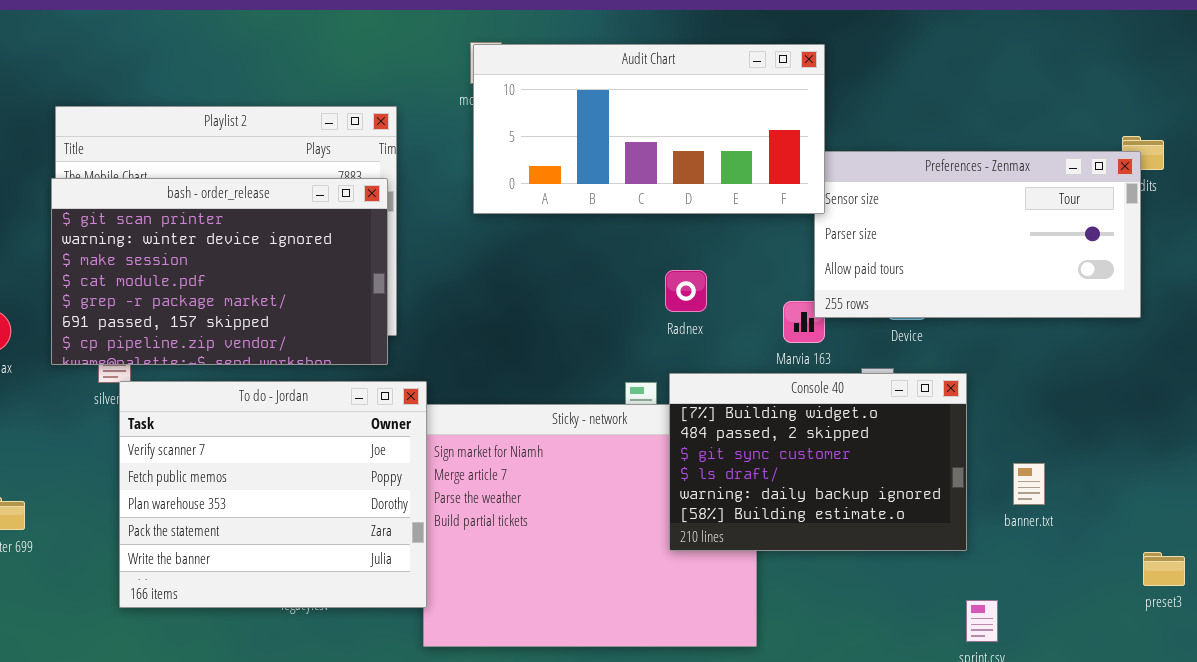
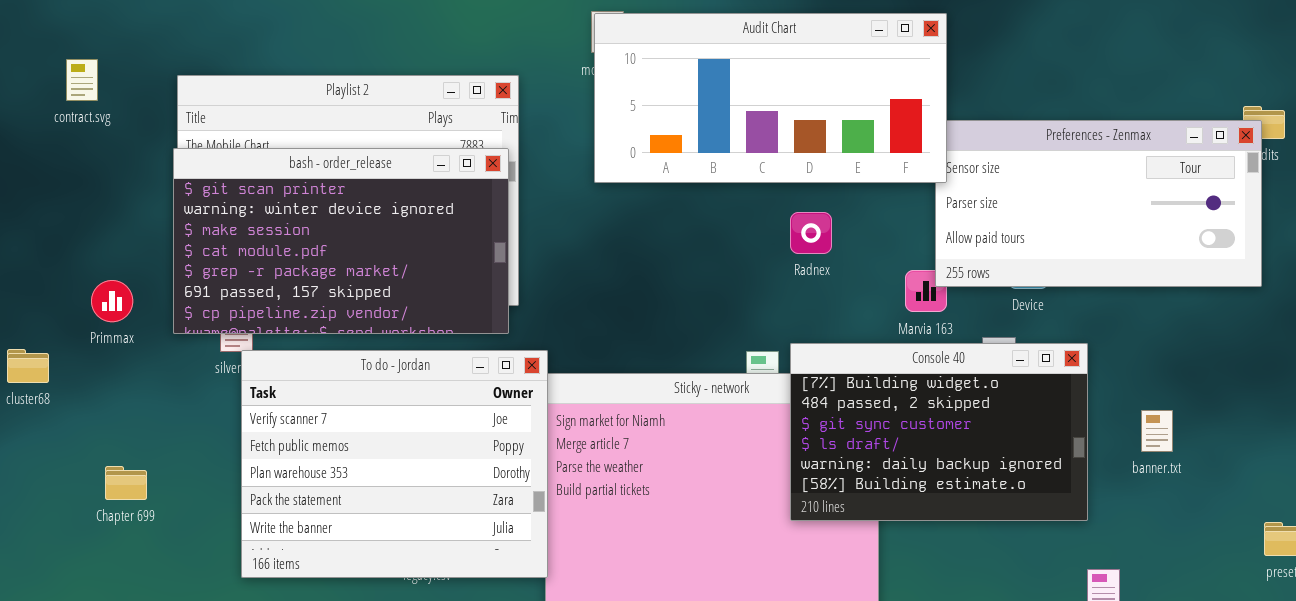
Radnex: [665,270,707,312] -> [790,212,832,254], moved
banner.txt: [1013,463,1045,505] -> [1141,410,1173,452], moved

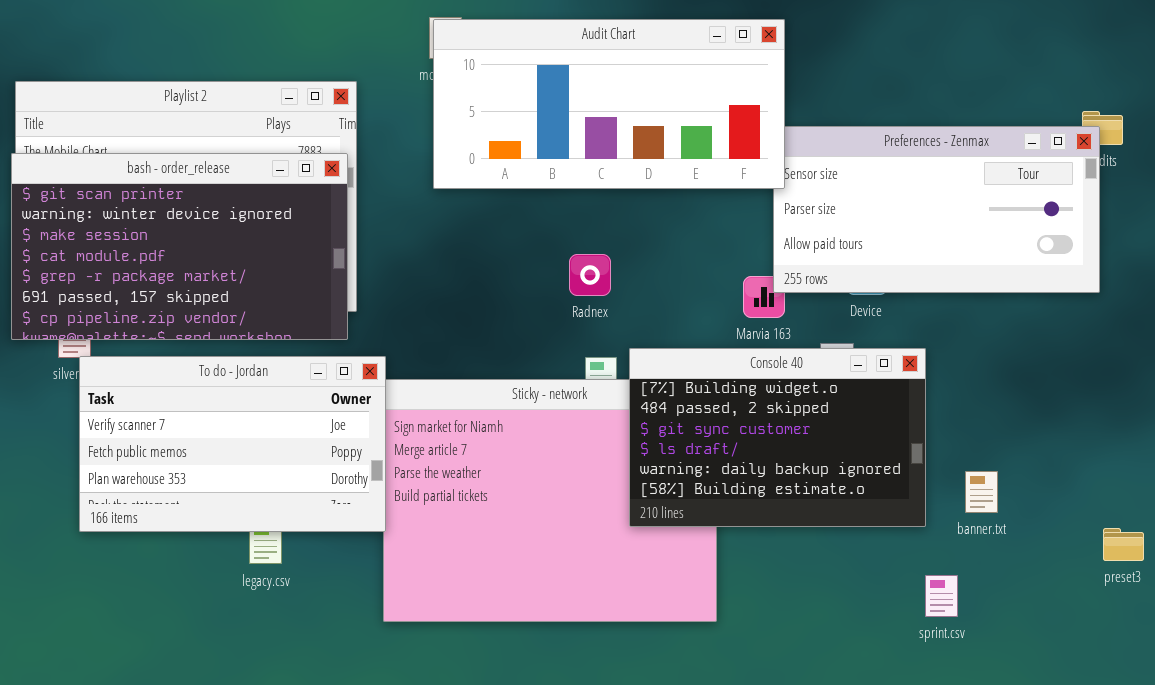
Radnex: [790,212,832,254] -> [569,254,611,296], moved
To do - Jordan: [241,350,548,578] -> [79,356,386,532], resized
banner.txt: [1141,410,1173,452] -> [965,471,998,513], moved

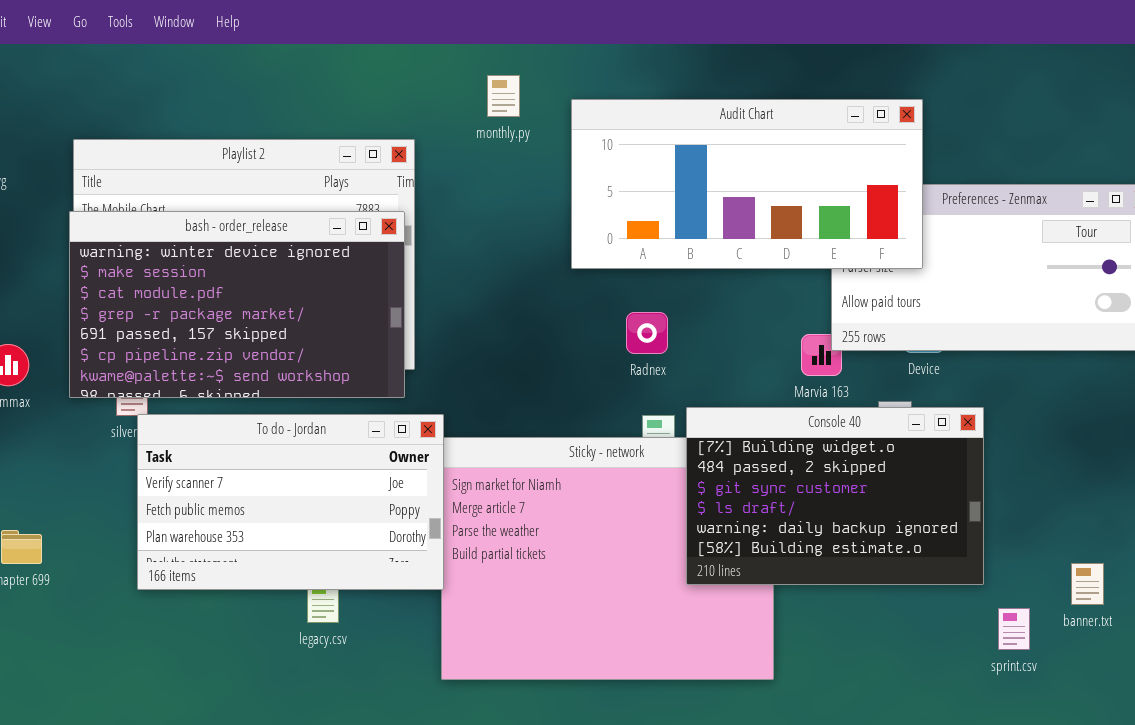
Audit Chart: [433,19,785,189] -> [571,99,923,269], moved
bash - order_release: [11,153,348,340] -> [69,211,405,398], scrolled down 1 row
banner.txt: [965,471,998,513] -> [1071,563,1104,605], moved
sprint.csv: [925,575,958,617] -> [998,608,1030,650], moved

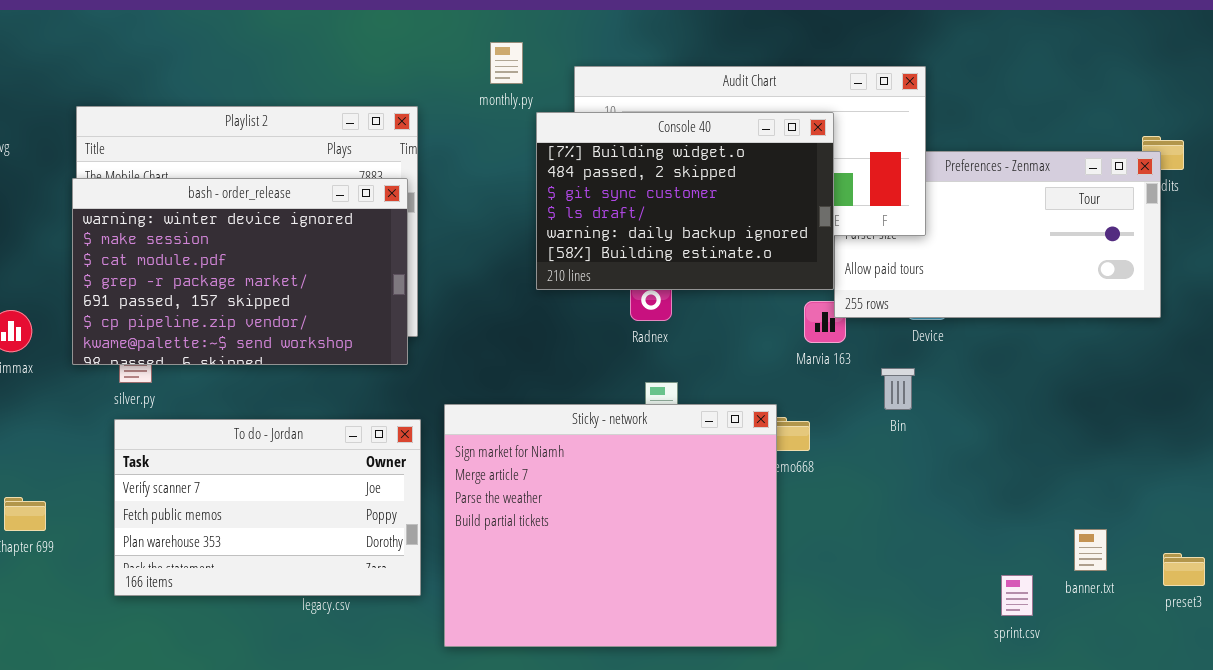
Console 40: [686,407,984,585] -> [536,112,834,290], moved
To do - Jordan: [137,414,444,590] -> [114,419,421,596], moved

